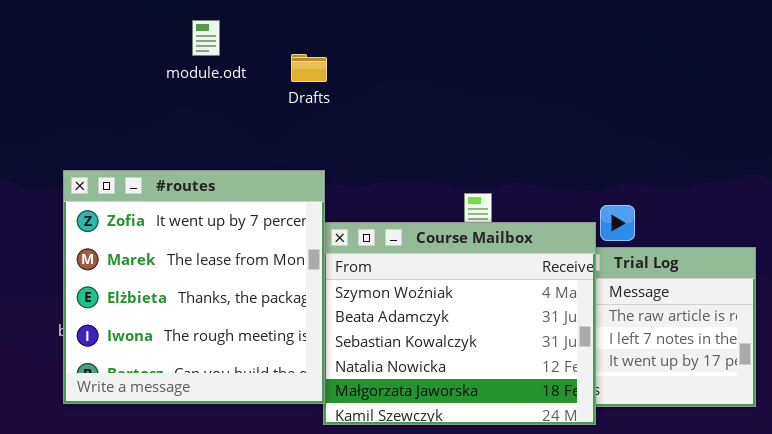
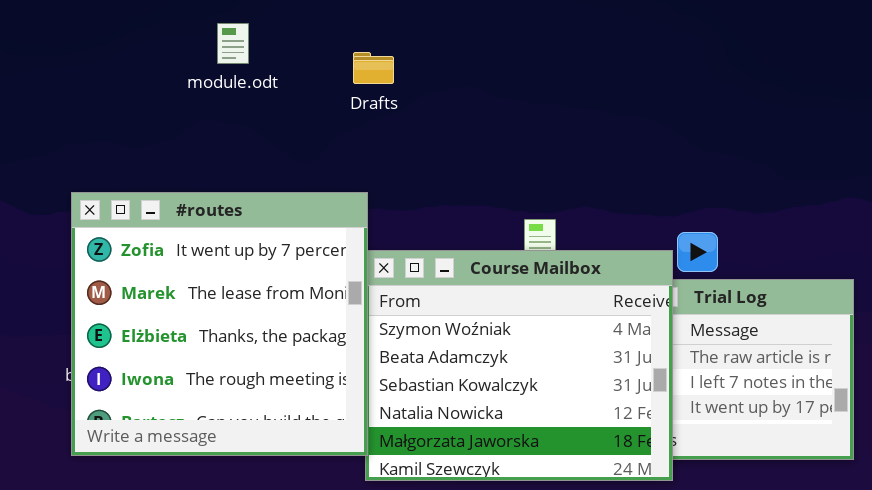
Drafts: [291,54,327,82] -> [353,52,394,84], moved

